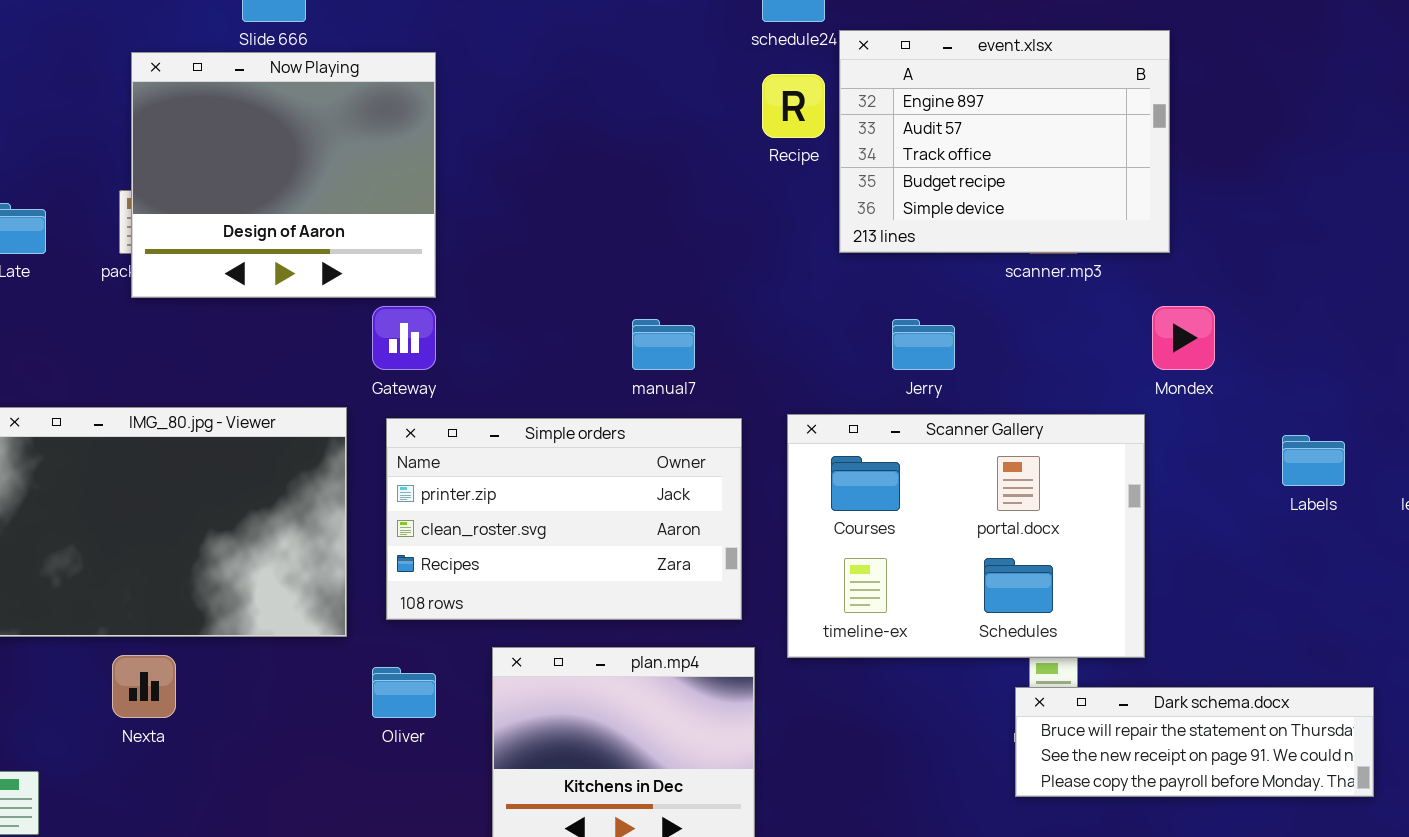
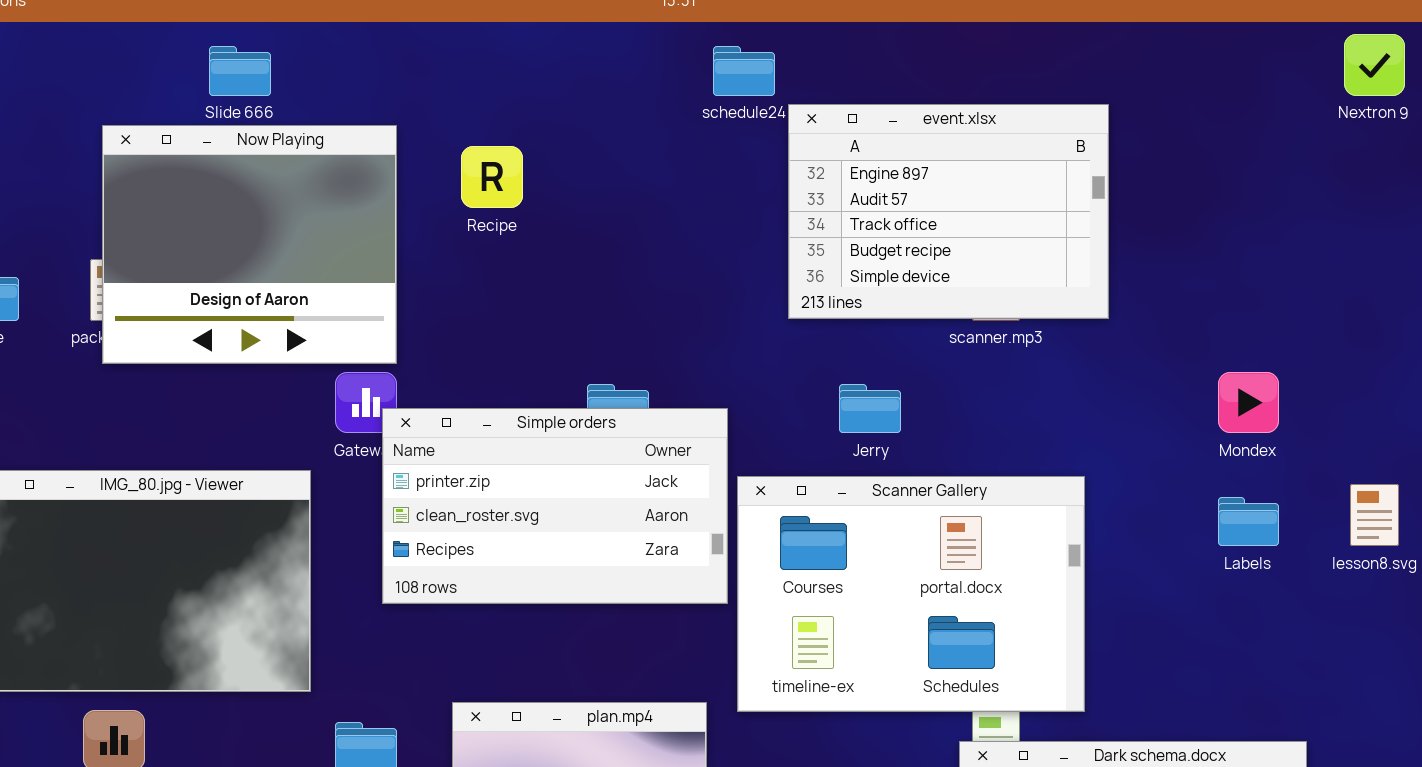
Recipe: [762,74,825,138] -> [461,146,523,208], moved
Mondex: [1152,306,1215,370] -> [1218,372,1279,433], moved
Simple orders: [386,418,742,620] -> [382,408,728,604], moved

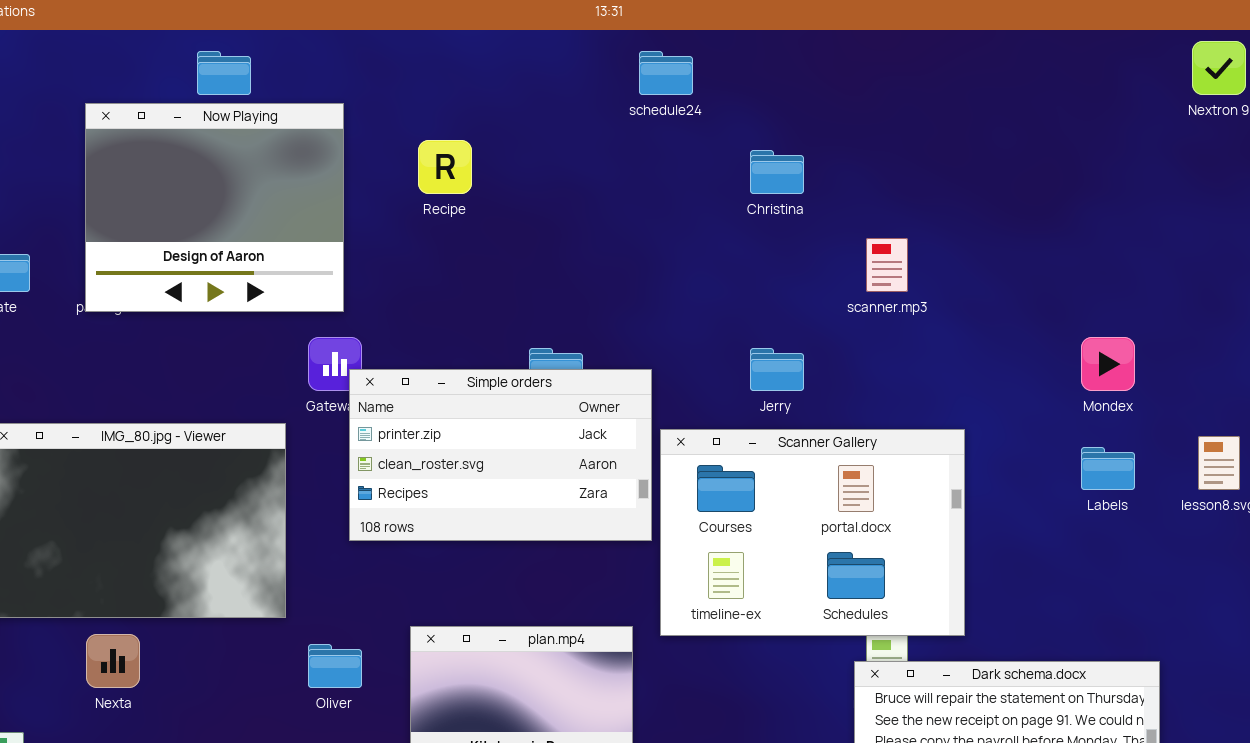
event.xlsx: [788,104,1109,319] -> none, closed
Now Playing: [102,125,397,364] -> [85,103,344,312], moved

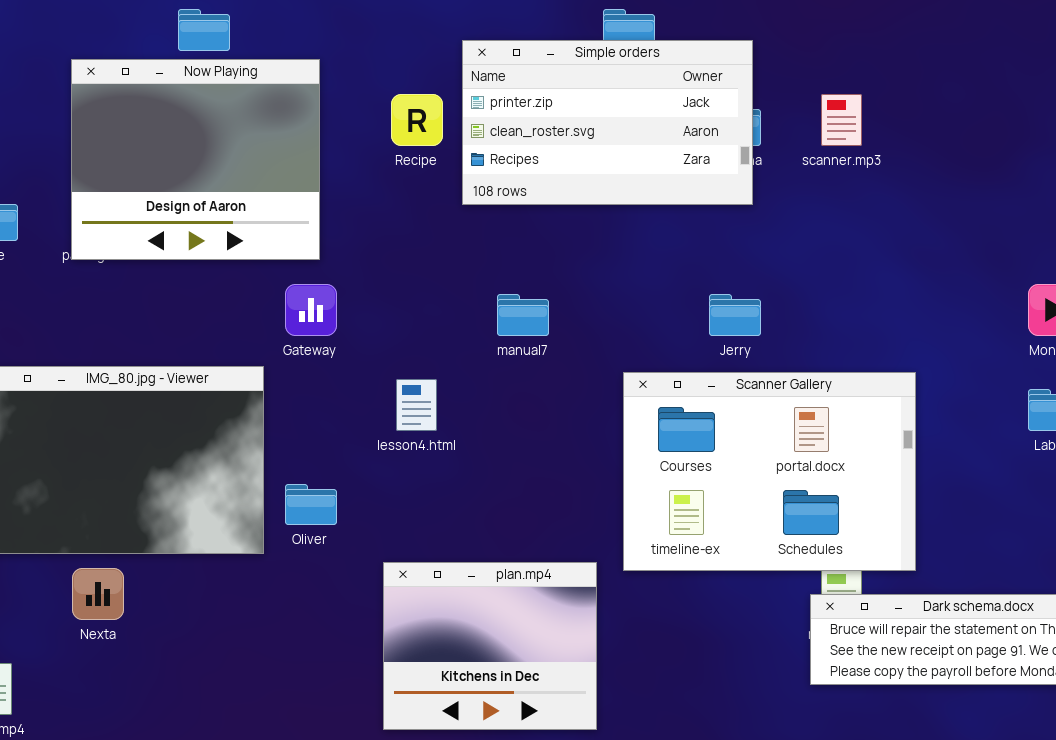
scanner.mp3: [866,238,908,292] -> [821,94,862,146], moved
Simple orders: [349,369,652,541] -> [462,40,753,205], moved
Oliver: [308,644,362,688] -> [285,484,337,525], moved

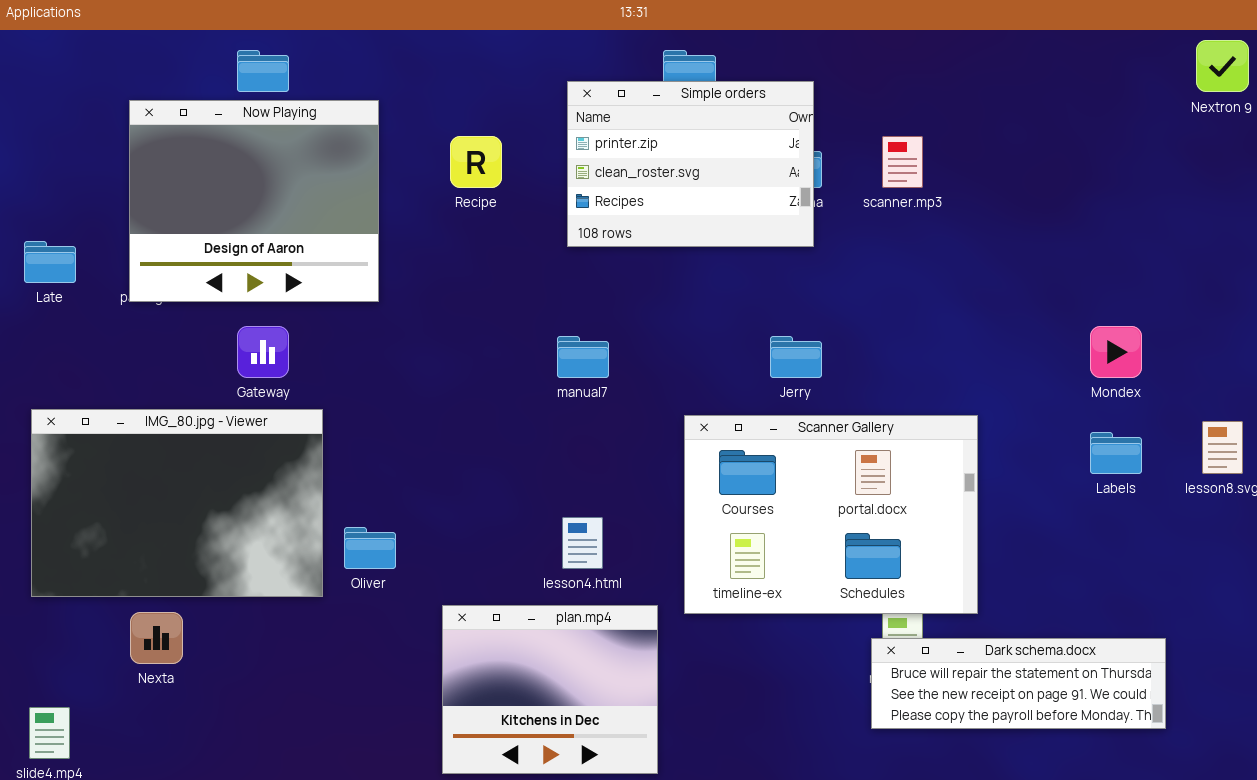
Simple orders: [462,40,753,205] -> [567,81,814,247], resized
Gateway: [285,284,337,336] -> [237,326,289,378], moved
lesson4.html: [396,379,437,431] -> [562,517,603,569], moved

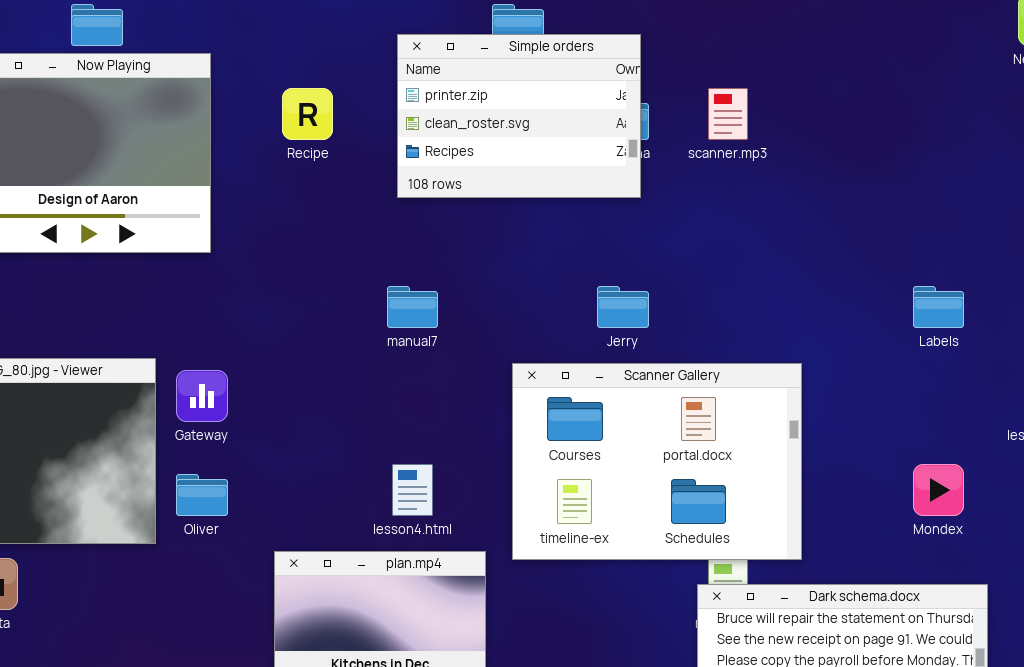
Gateway: [237,326,289,378] -> [176,370,228,422], moved
Mondex: [1090,326,1142,378] -> [913,464,964,516], moved
Labels: [1090,432,1142,474] -> [913,286,964,328], moved

